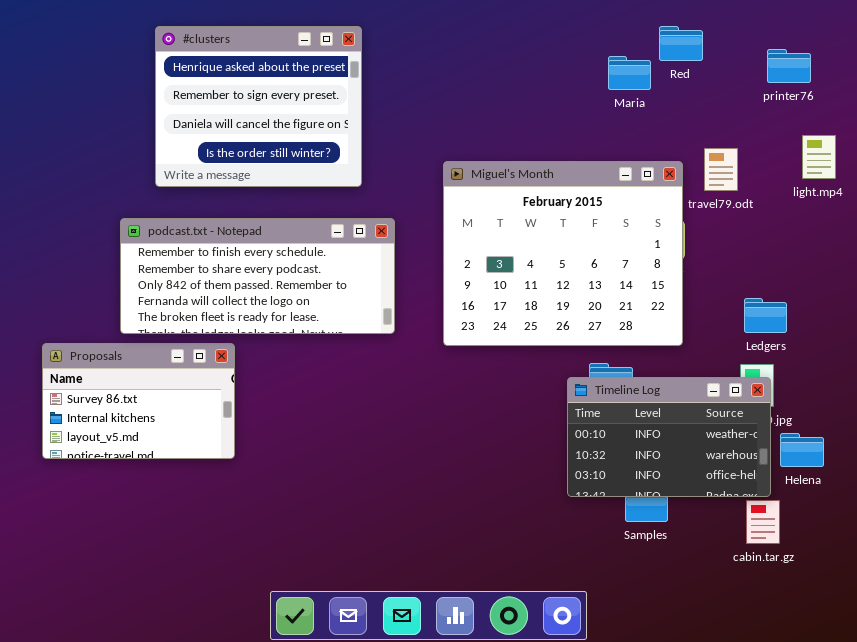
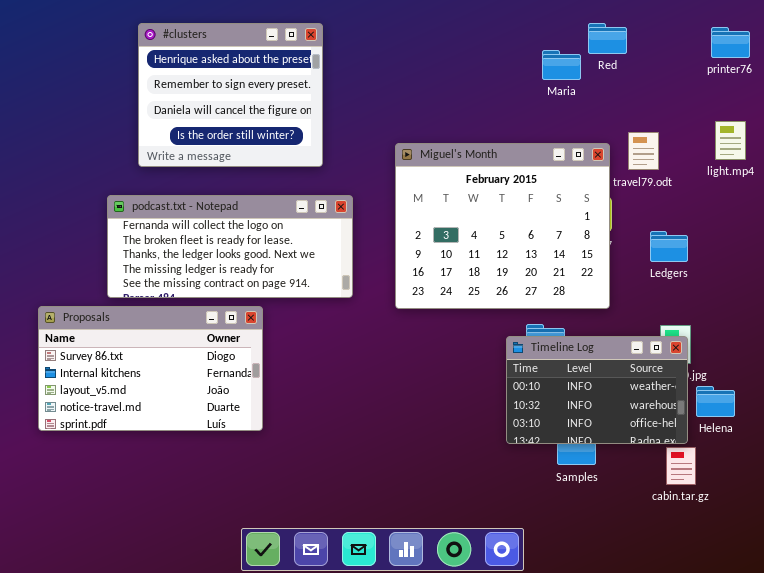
printer76: [767,49,811,83] -> [711,27,750,58], moved
podcast.txt - Notepad: [120,218,395,334] -> [107,195,353,298], scrolled down 3 rows
Ledgers: [744,298,787,333] -> [650,231,688,262], moved
Proposals: [42,343,235,459] -> [38,306,263,431], resized

